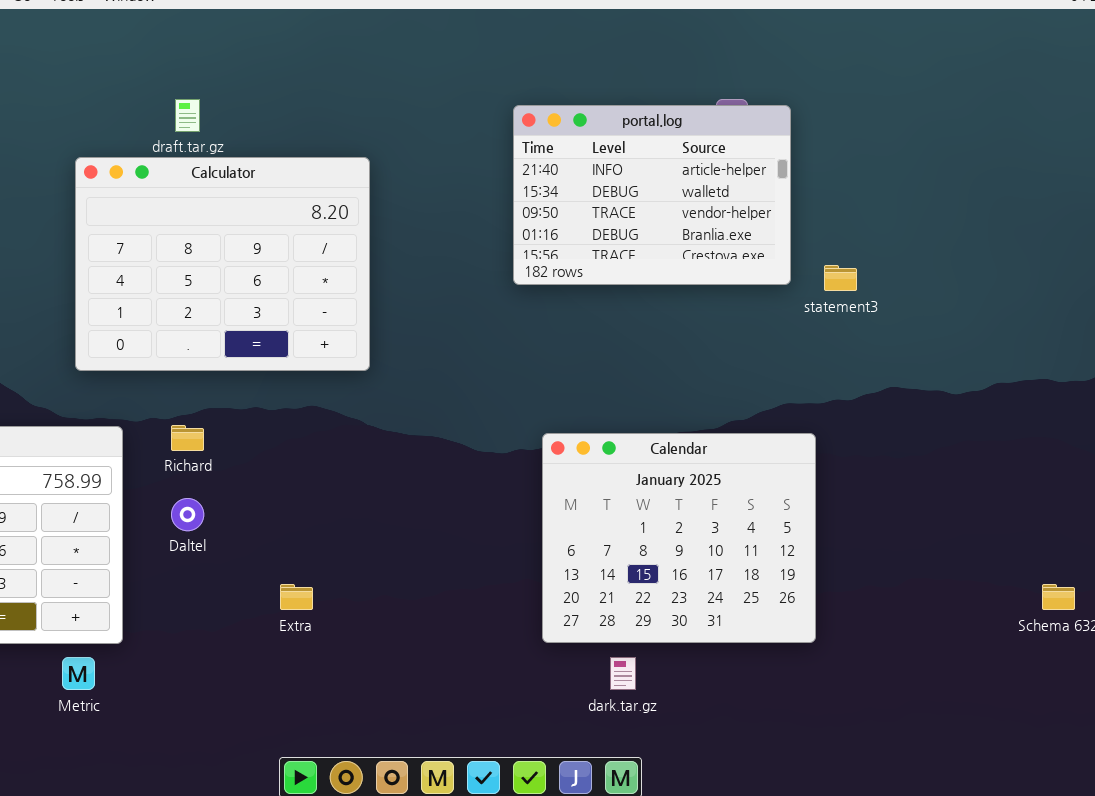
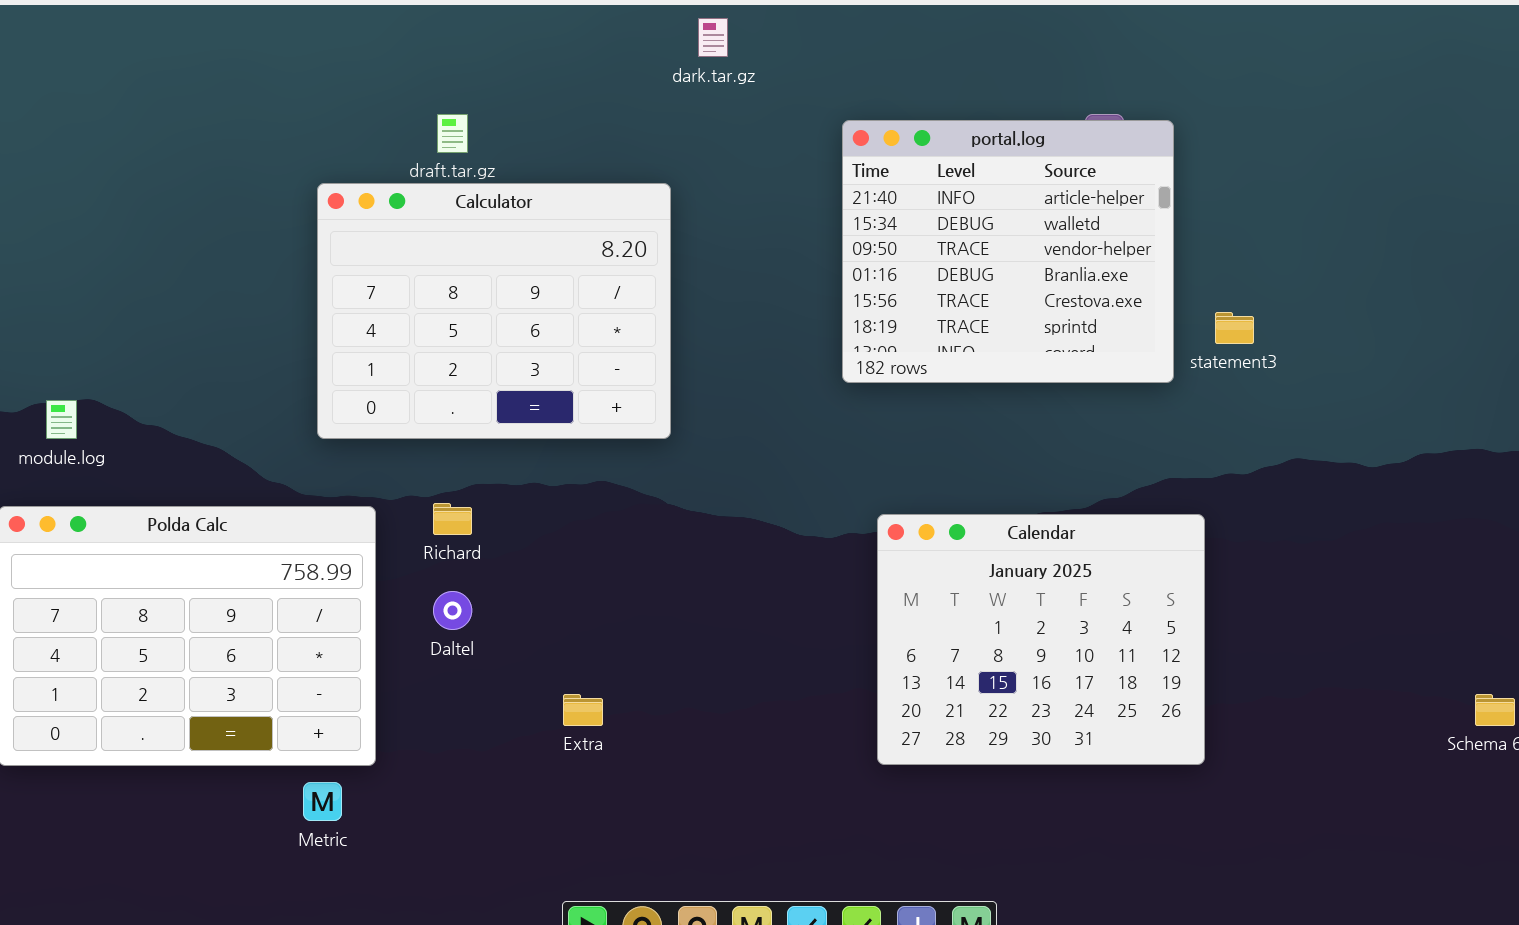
portal.log: [513,105,791,285] -> [842,120,1174,383], resized
dark.tar.gz: [610,657,636,690] -> [698,18,728,57], moved

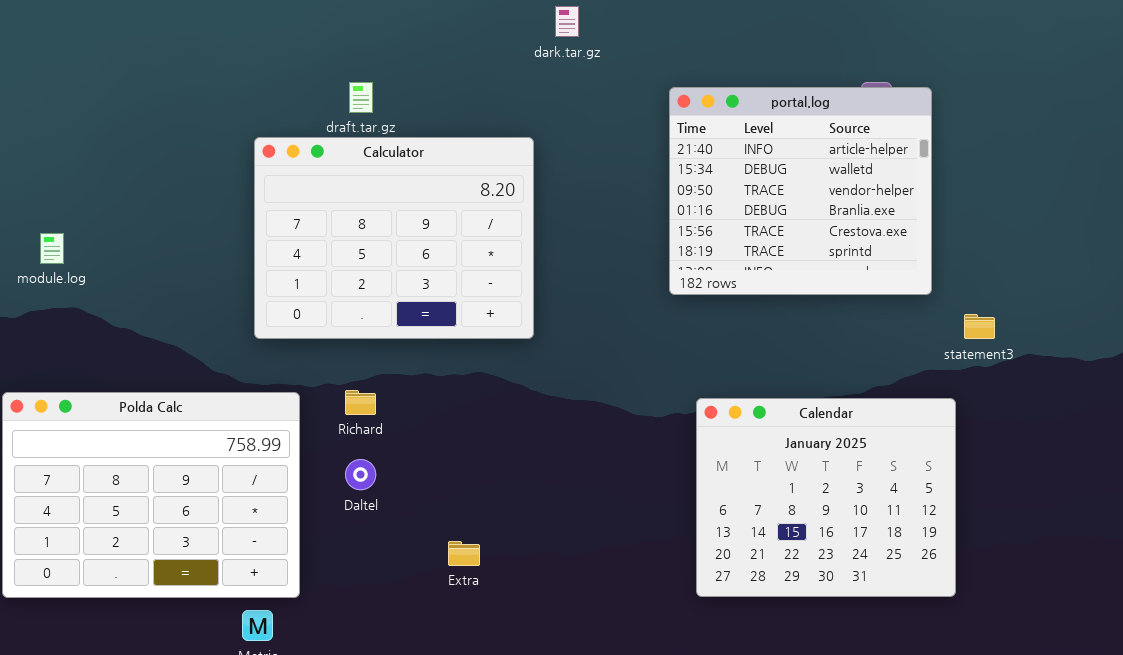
statement3: [1215,312,1254,344] -> [964,314,995,339], moved
module.log: [46,400,77,439] -> [40,233,64,264], moved

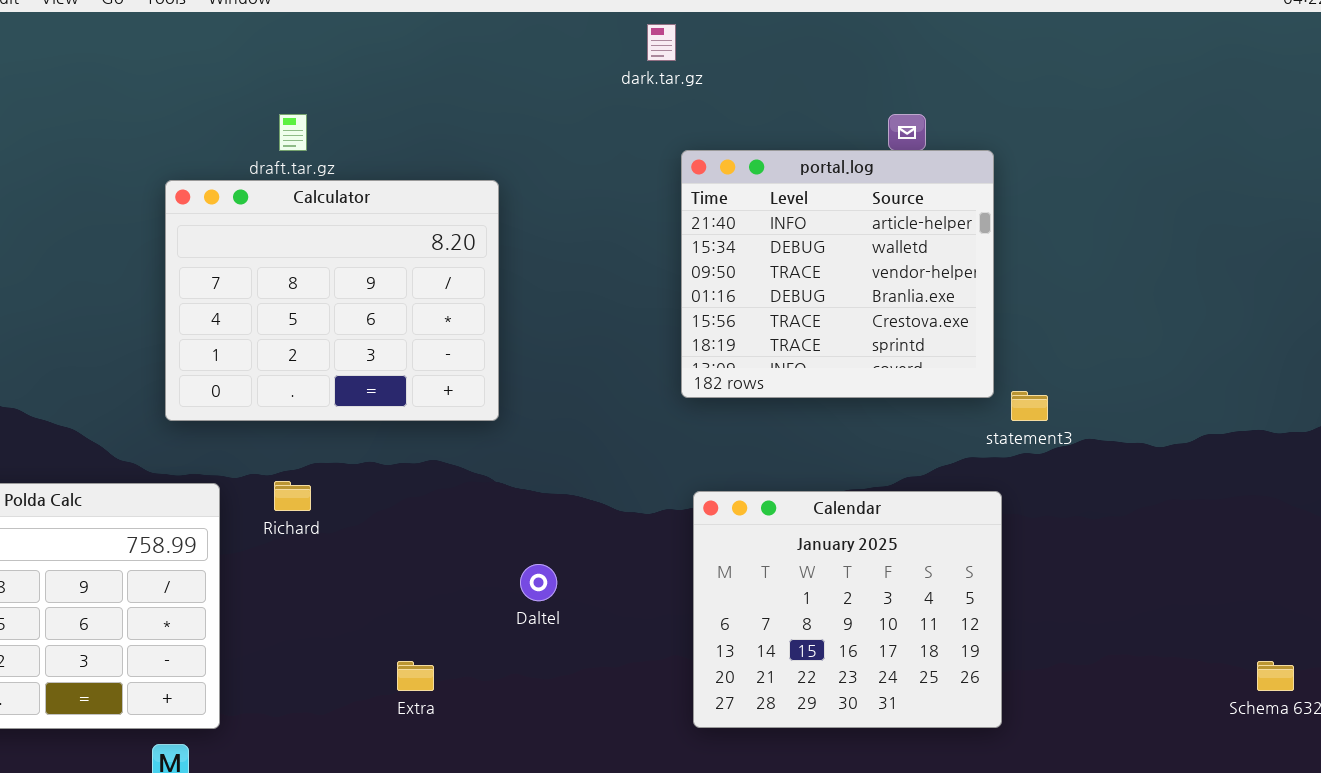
dark.tar.gz: [555,6,579,37] -> [647,24,676,61], moved
portal.log: [669,87,932,295] -> [681,150,994,398], moved
Daltel: [345,459,376,490] -> [520,564,557,601], moved

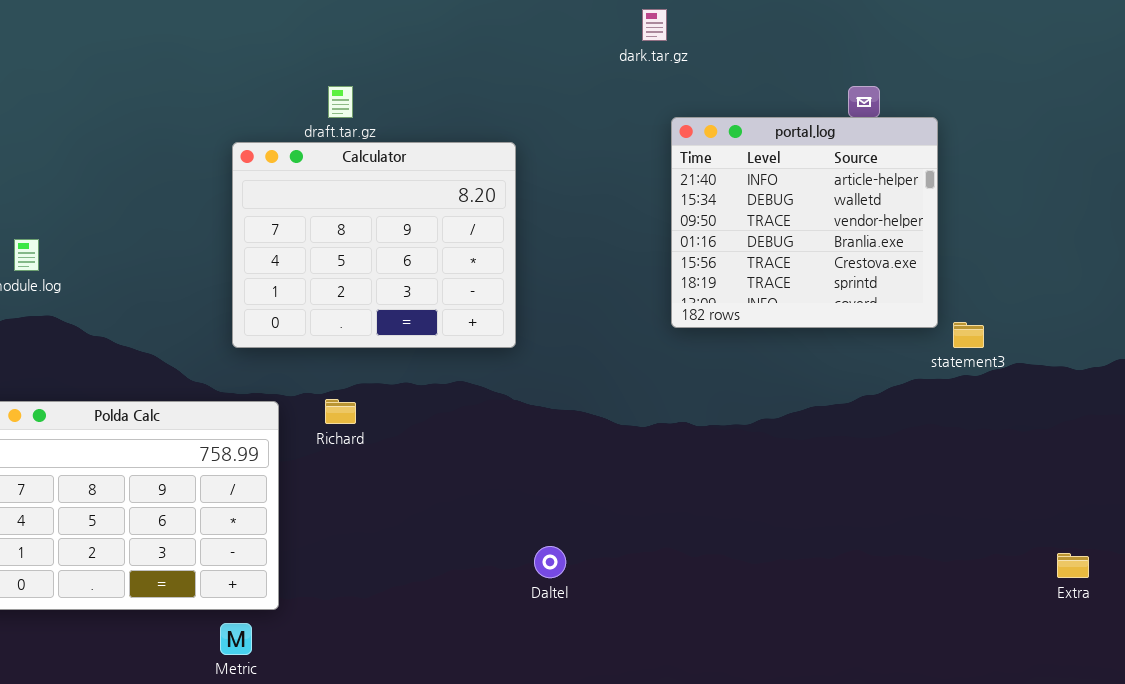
Calendar: [693,491,1002,728] -> none, closed
Daltel: [520,564,557,601] -> [534,546,566,578], moved
Extra: [397,661,434,691] -> [1057,553,1089,578], moved

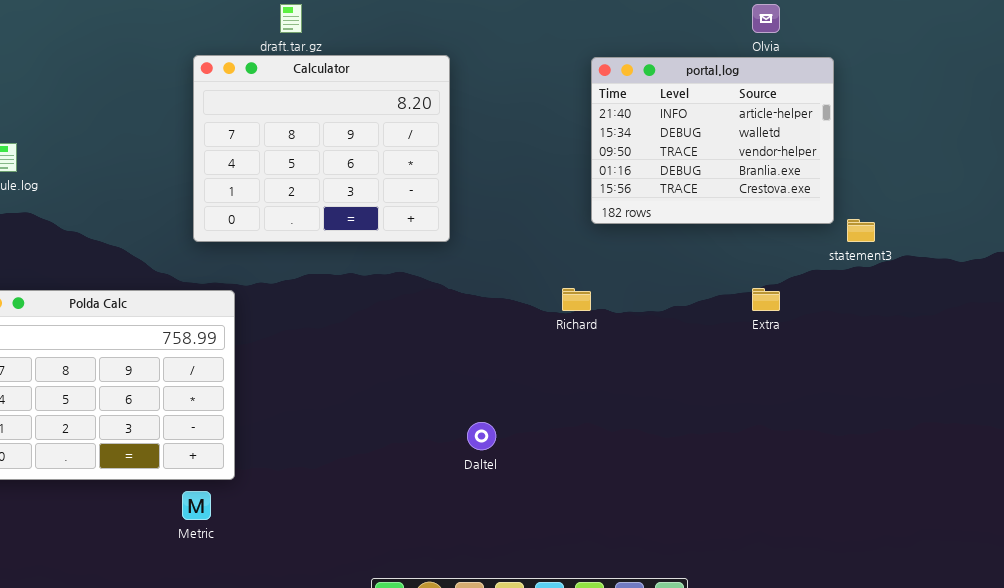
portal.log: [671,117,938,328] -> [591,57,834,224], resized
Richard: [325,399,356,424] -> [562,288,591,311], moved
Extra: [1057,553,1089,578] -> [752,288,780,311], moved

